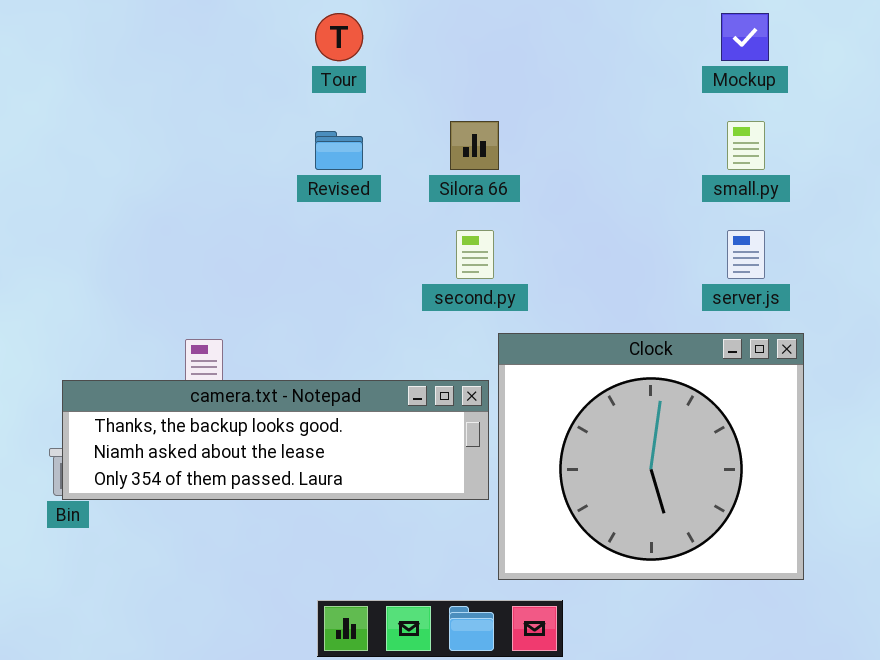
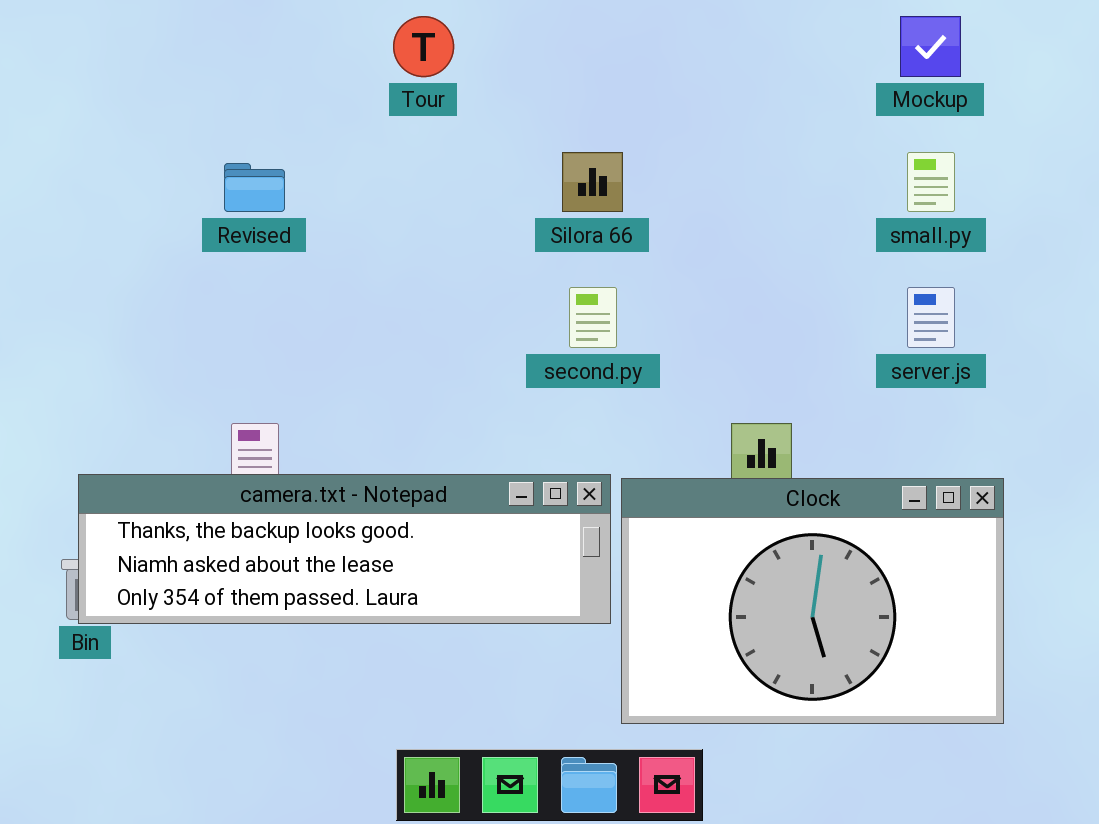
Revised: [315,131,363,170] -> [224,163,285,212], moved
Clock: [498,333,804,580] -> [621,478,1004,724], resized

